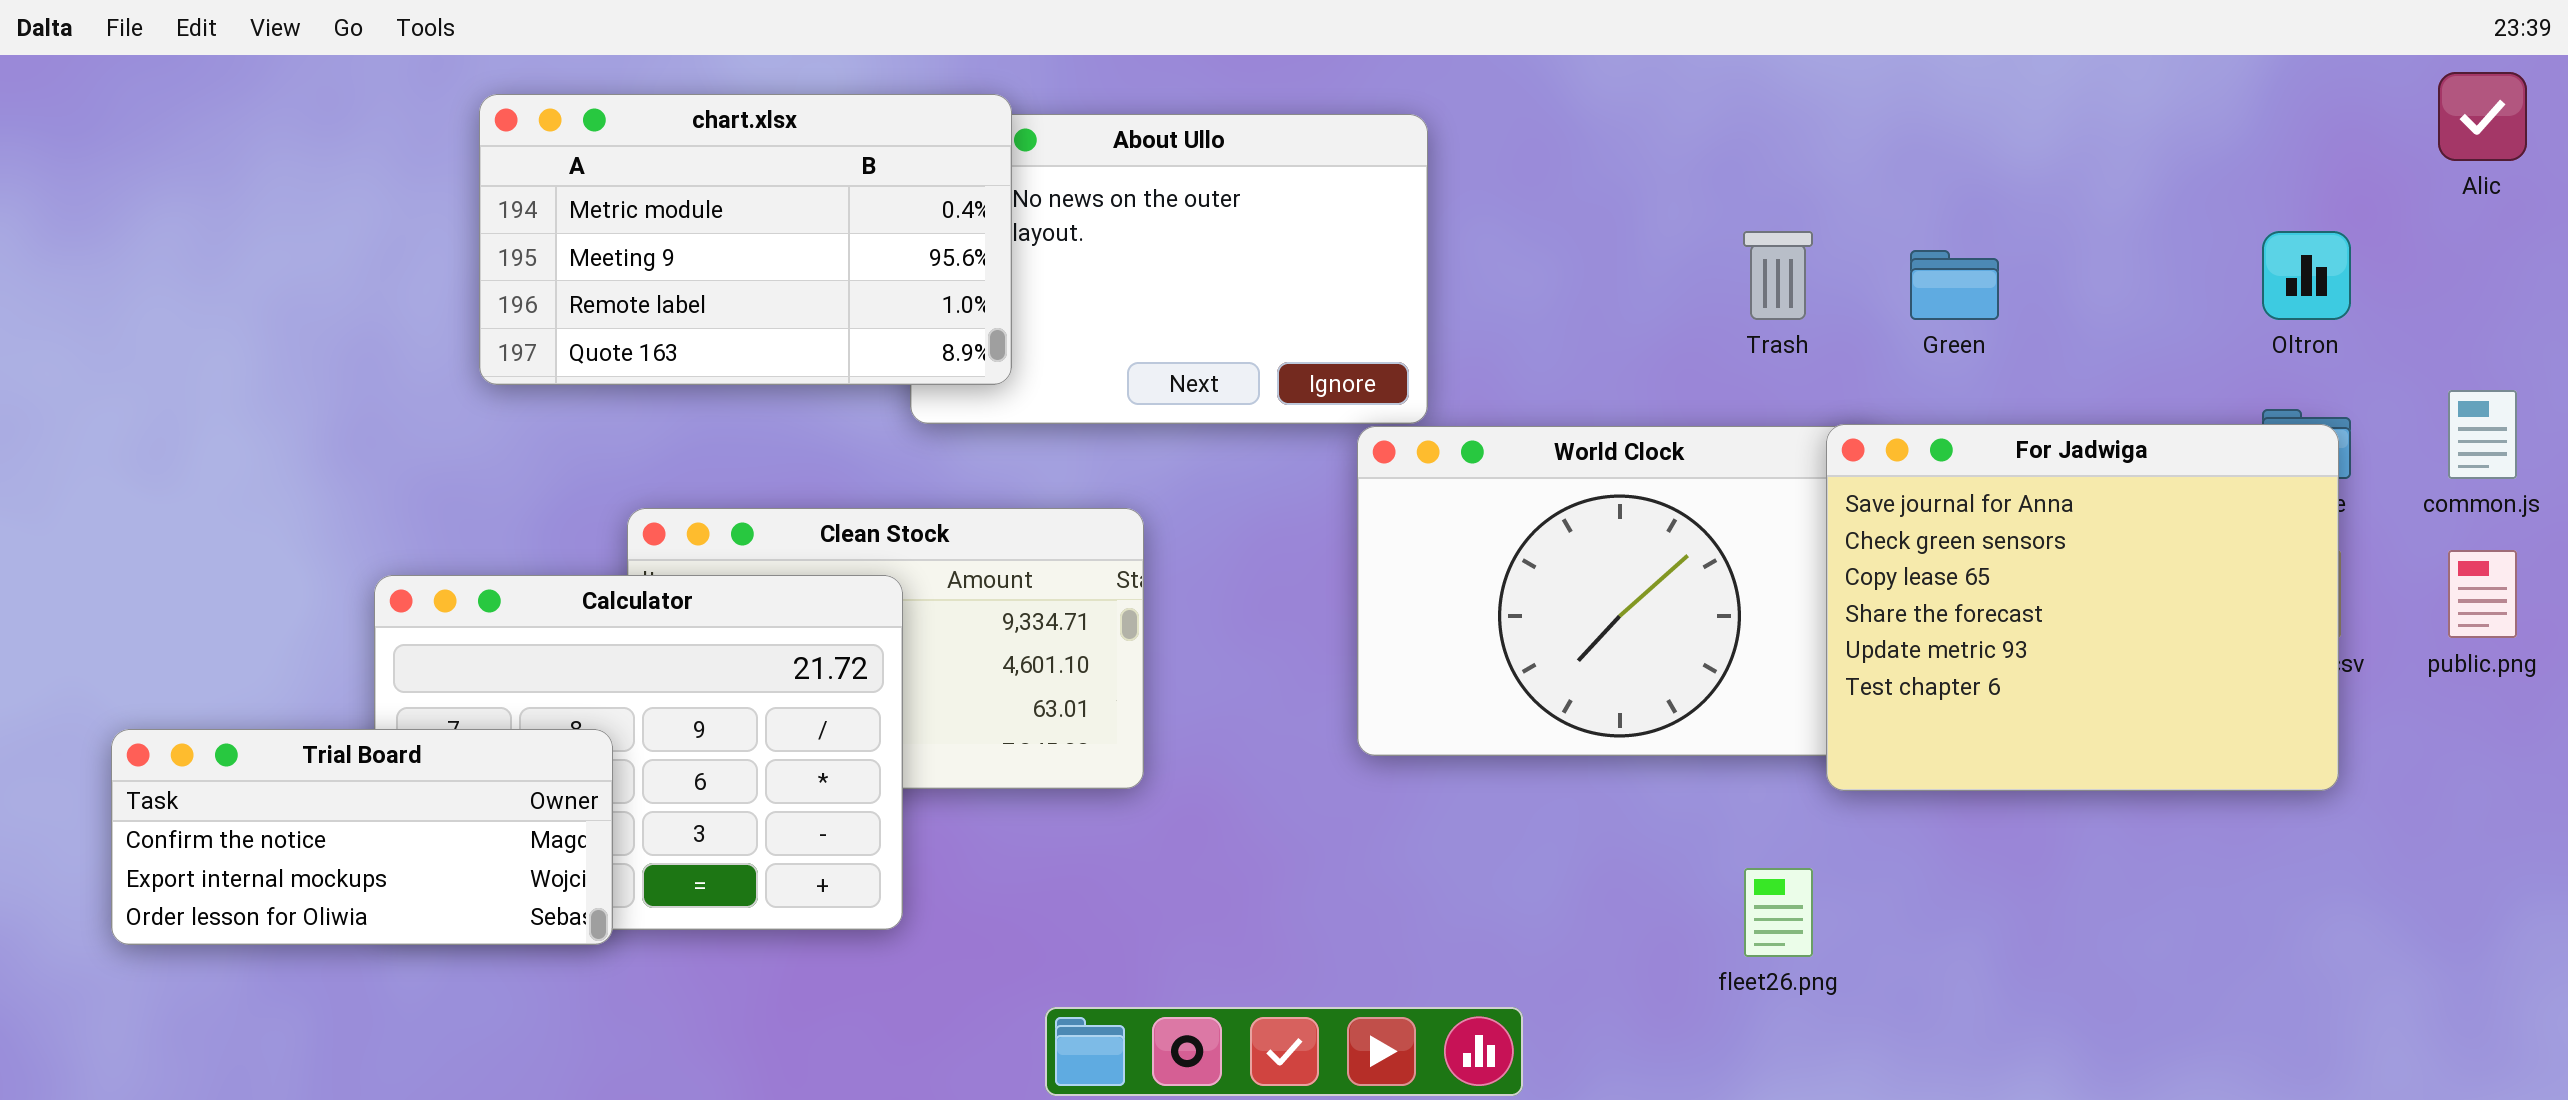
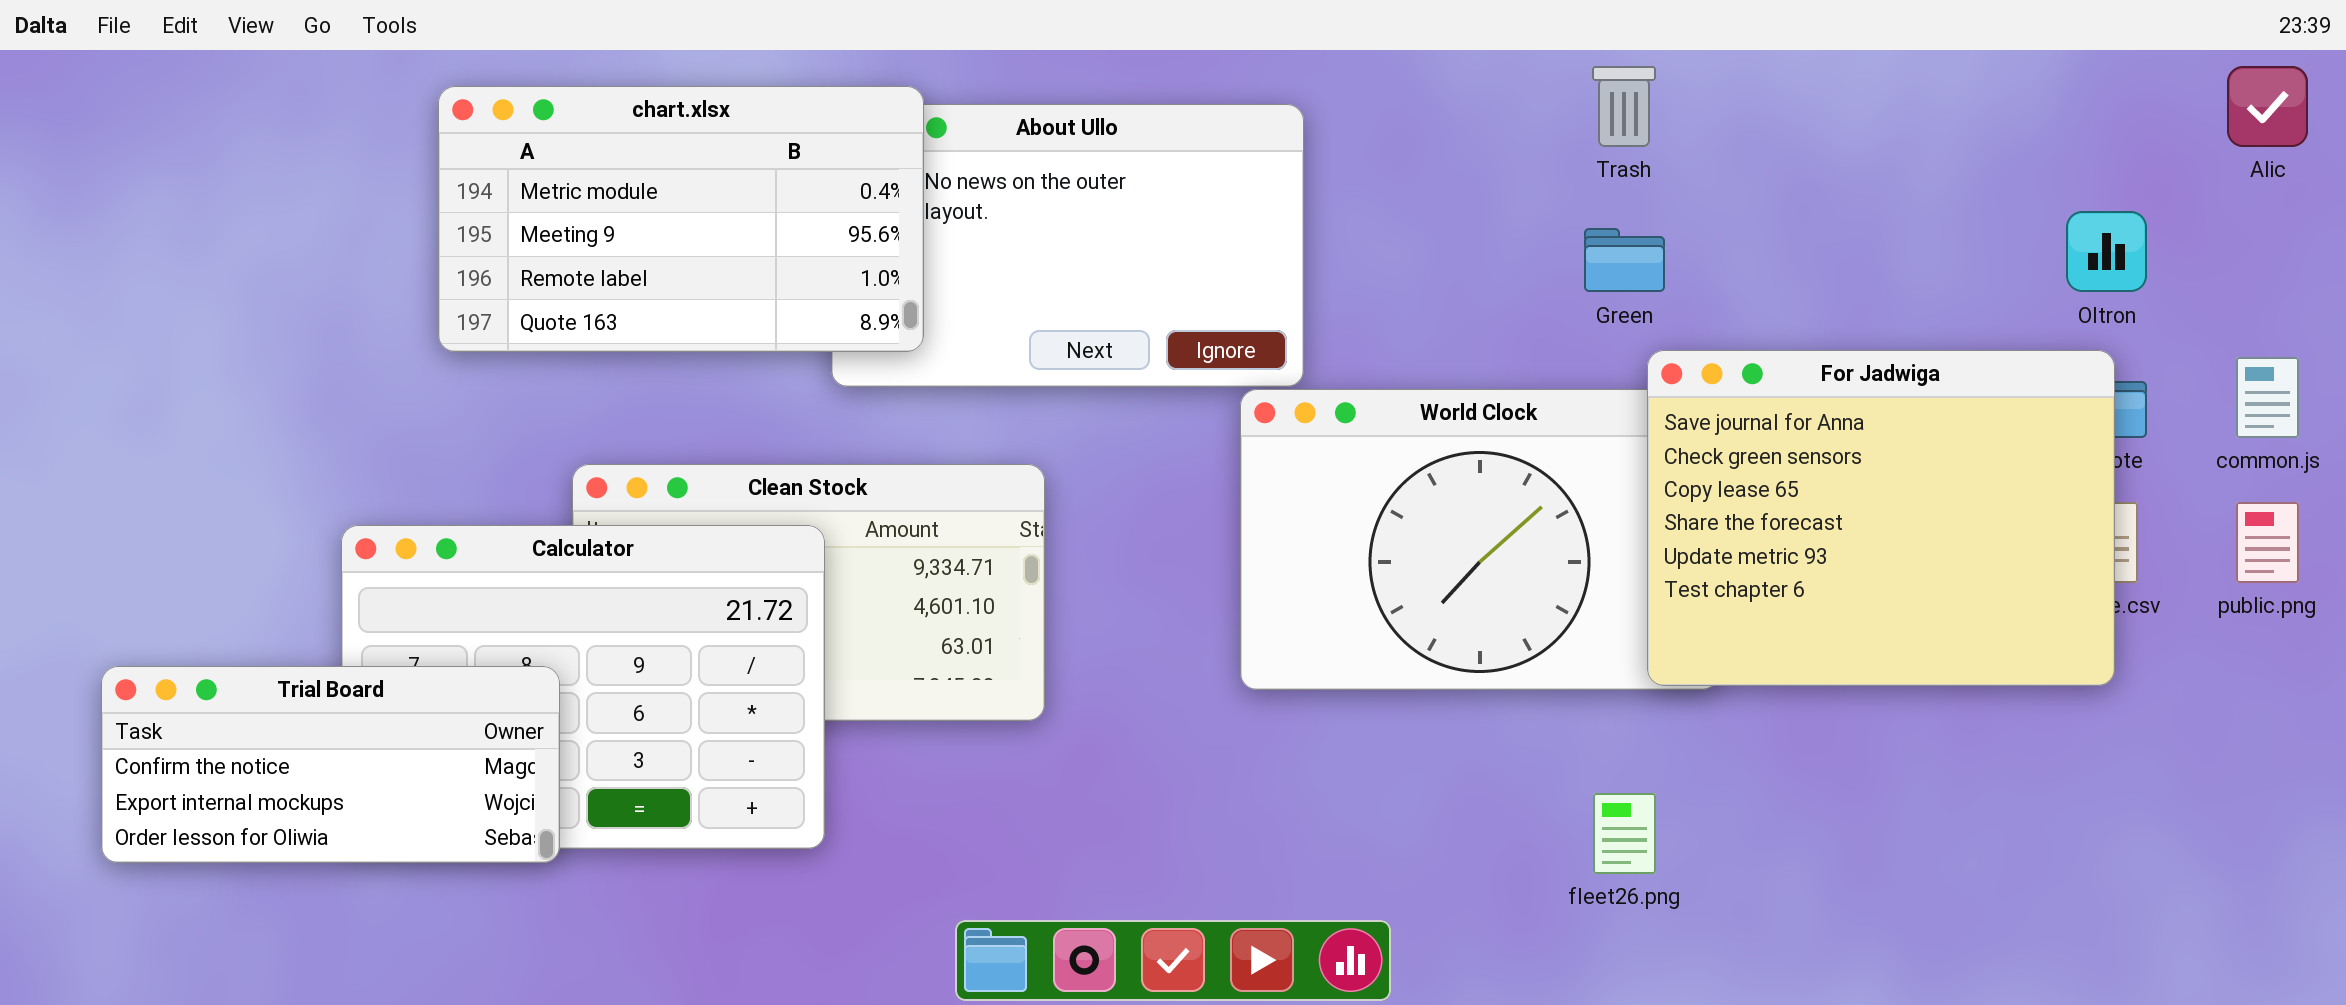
Trash: [1743,231,1813,320] -> [1592,66,1656,147], moved
Green: [1910,250,1999,320] -> [1584,228,1665,292], moved
For Jadwiga: [1826,424,2339,791] -> [1647,350,2115,686], moved

